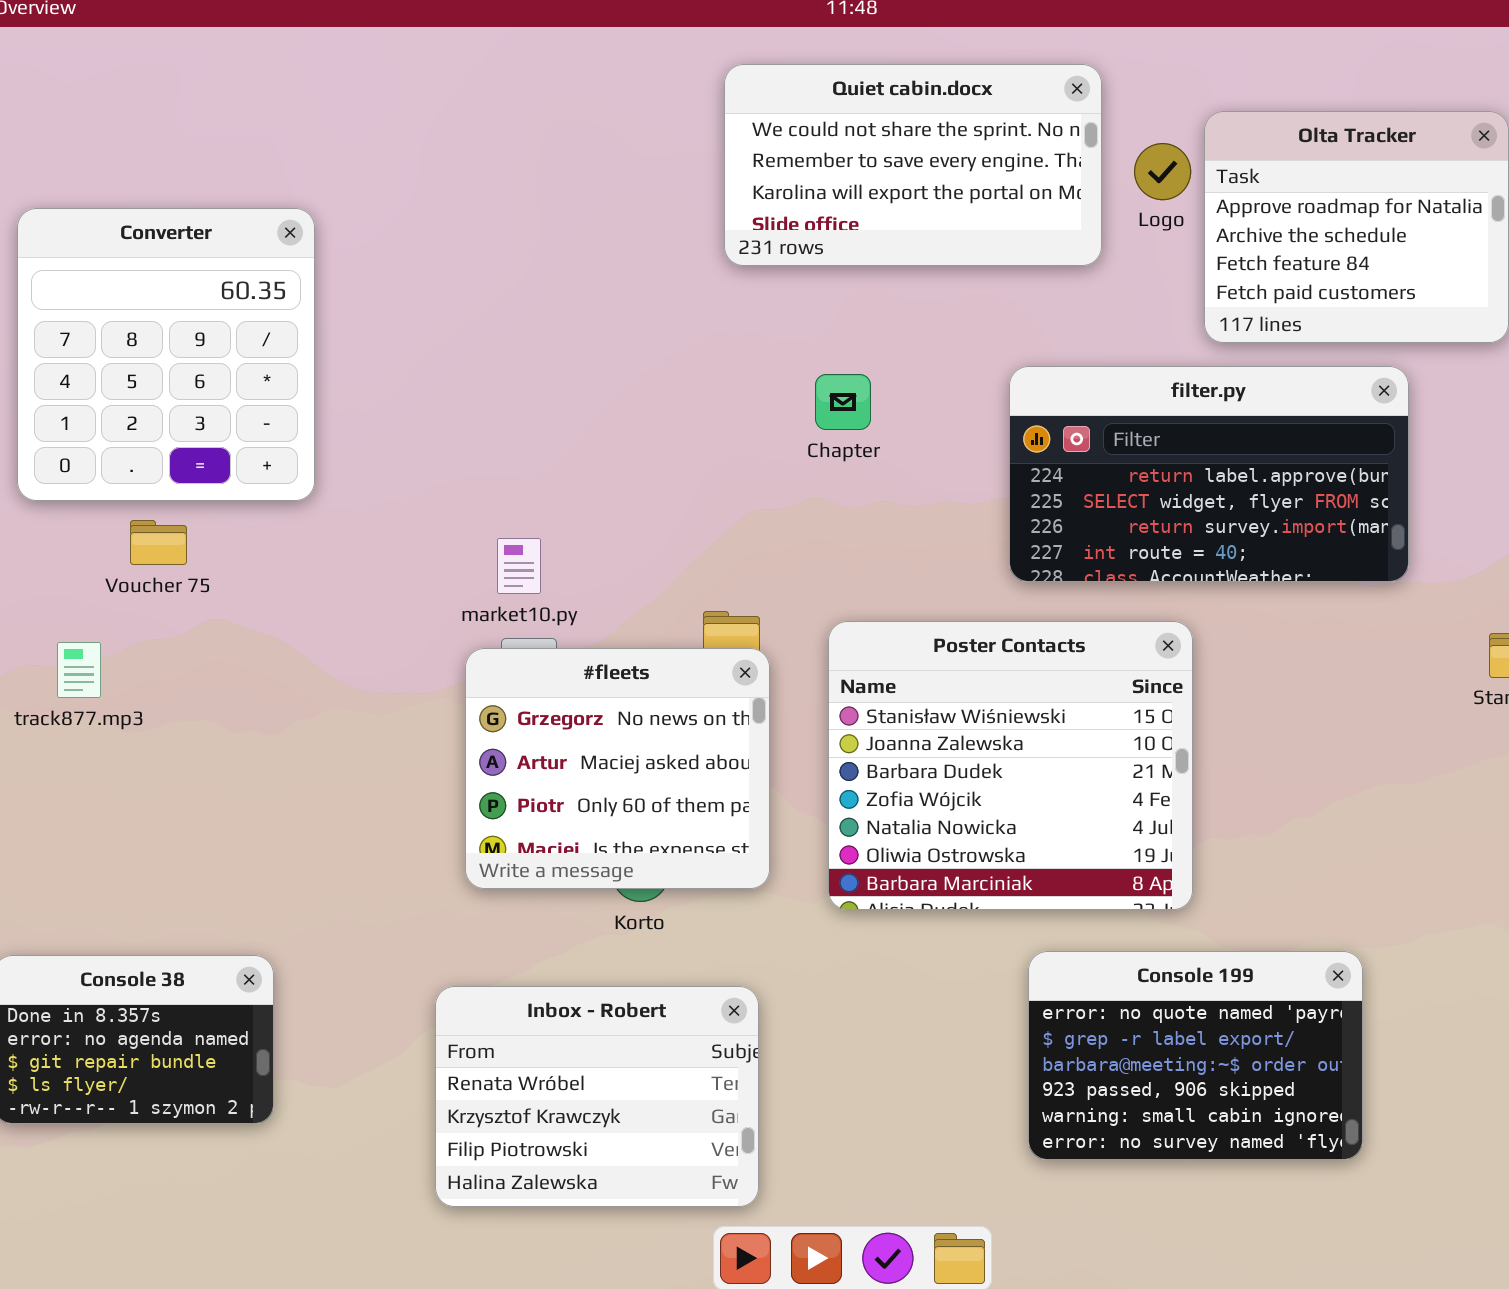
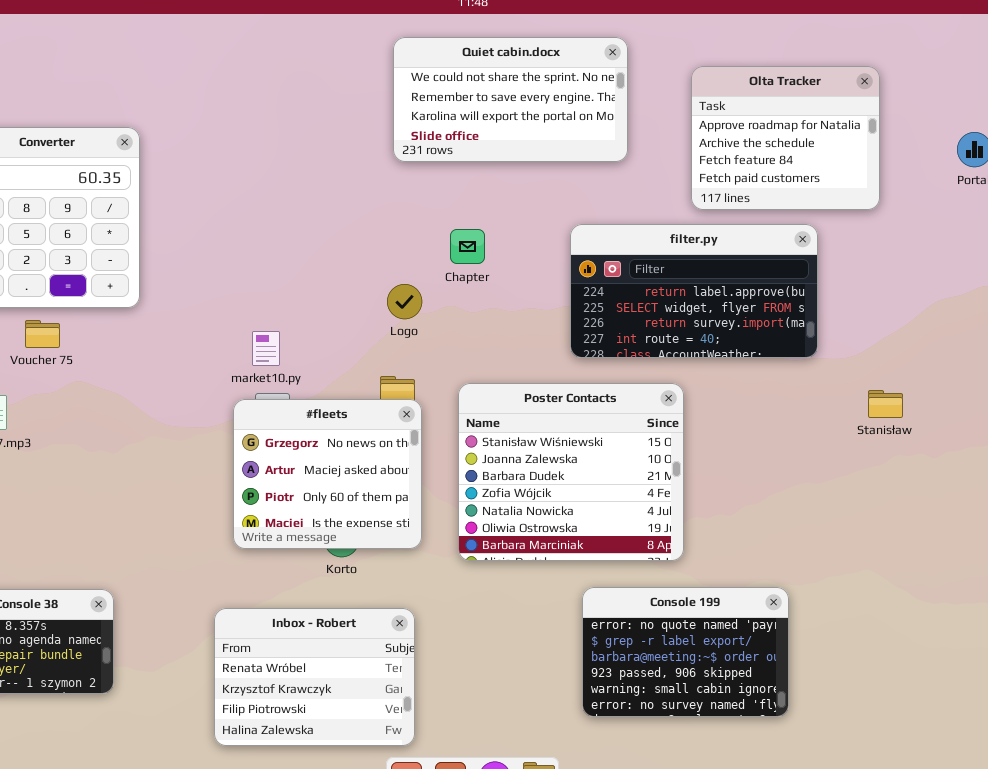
Logo: [1134,143,1191,200] -> [387,284,422,319], moved

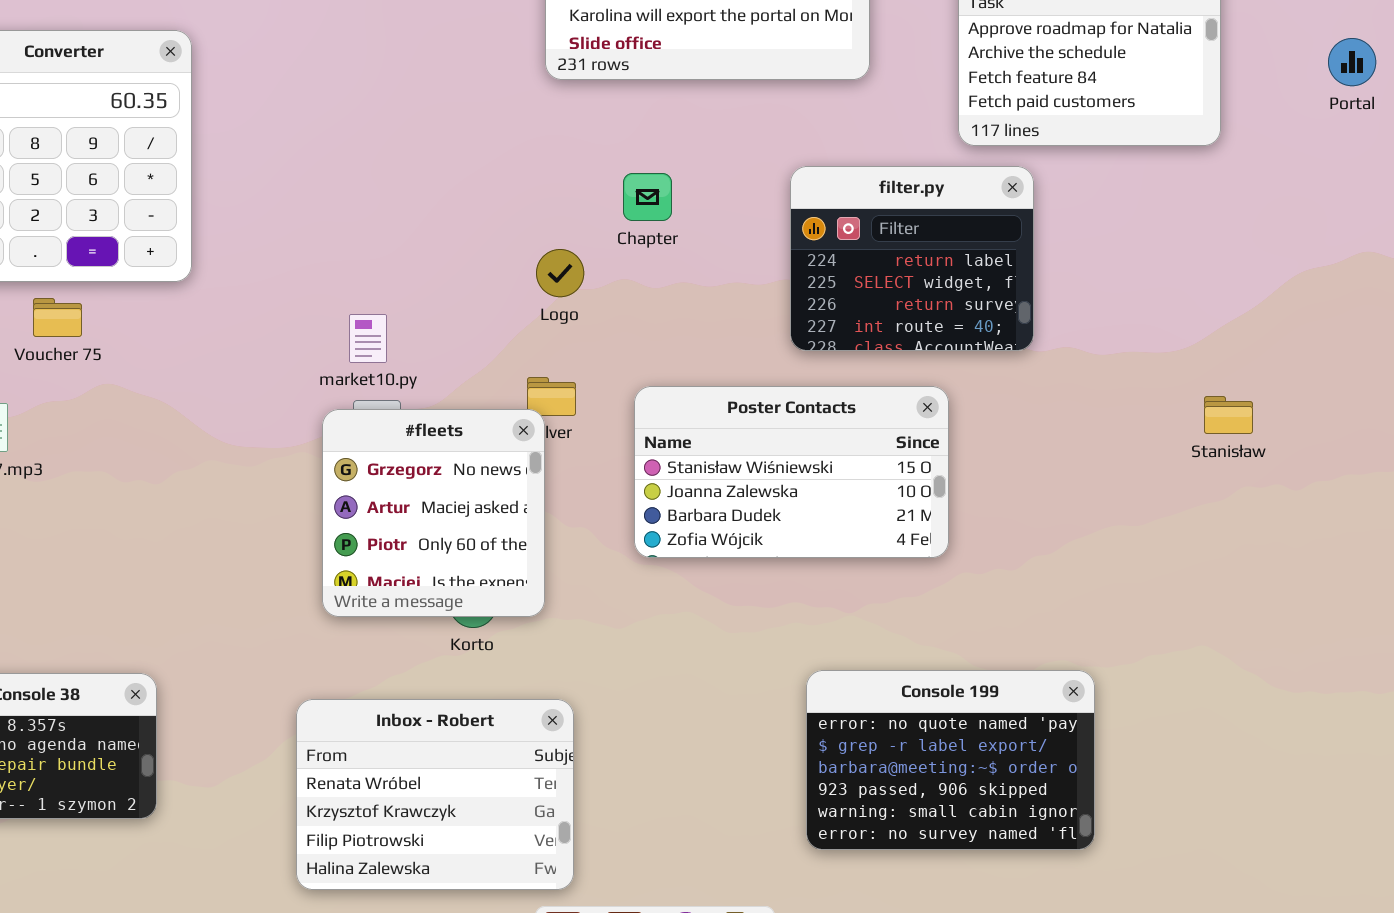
filter.py: [570,224,818,358] -> [790,166,1034,351], resized
Poster Contacts: [458,383,684,561] -> [634,386,949,558], resized
#fleets: [233,399,422,549] -> [322,409,545,617], resized

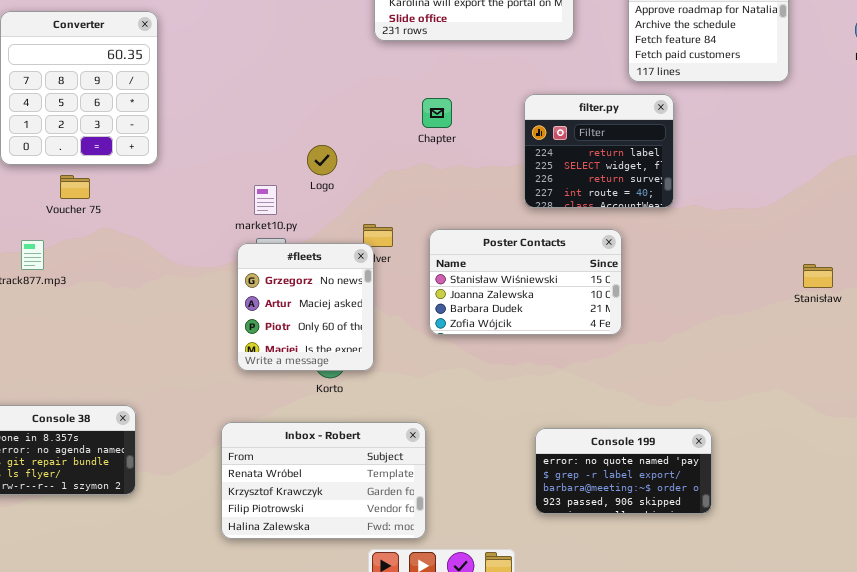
Logo: [536,249,584,297] -> [307,145,337,175], moved
Stanisław: [1204,396,1253,434] -> [803,264,833,288], moved
Console 199: [806,670,1095,850] -> [535,428,712,514], resized
Inbox - Robert: [296,699,574,890] -> [221,422,426,539], resized

